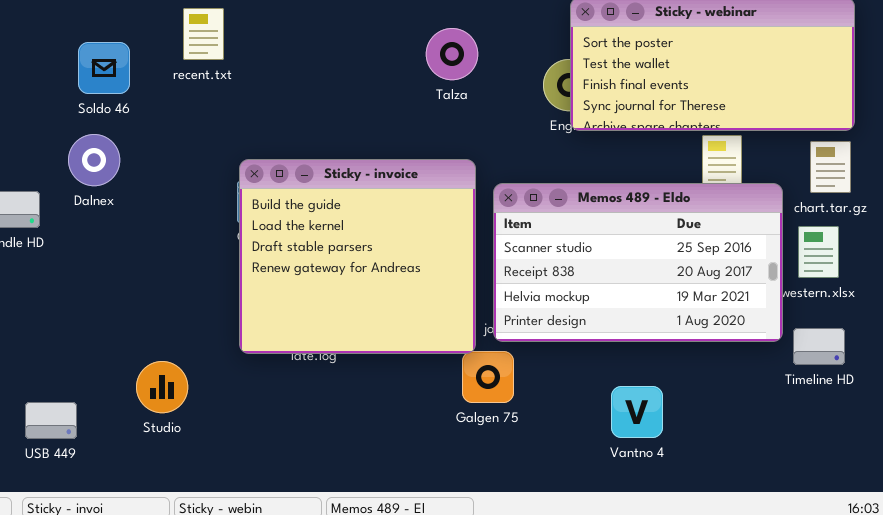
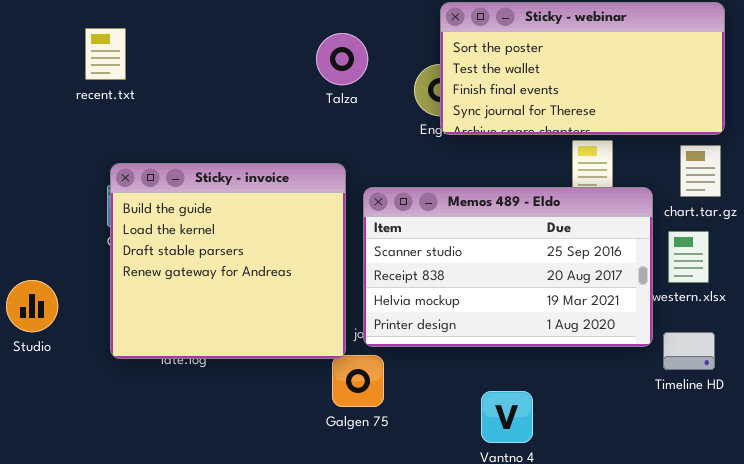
recent.txt: [183,8,224,60] -> [85,28,126,80], moved
Talza: [426,28,478,80] -> [316,33,368,85], moved
Studio: [136,361,188,413] -> [6,280,58,332], moved

